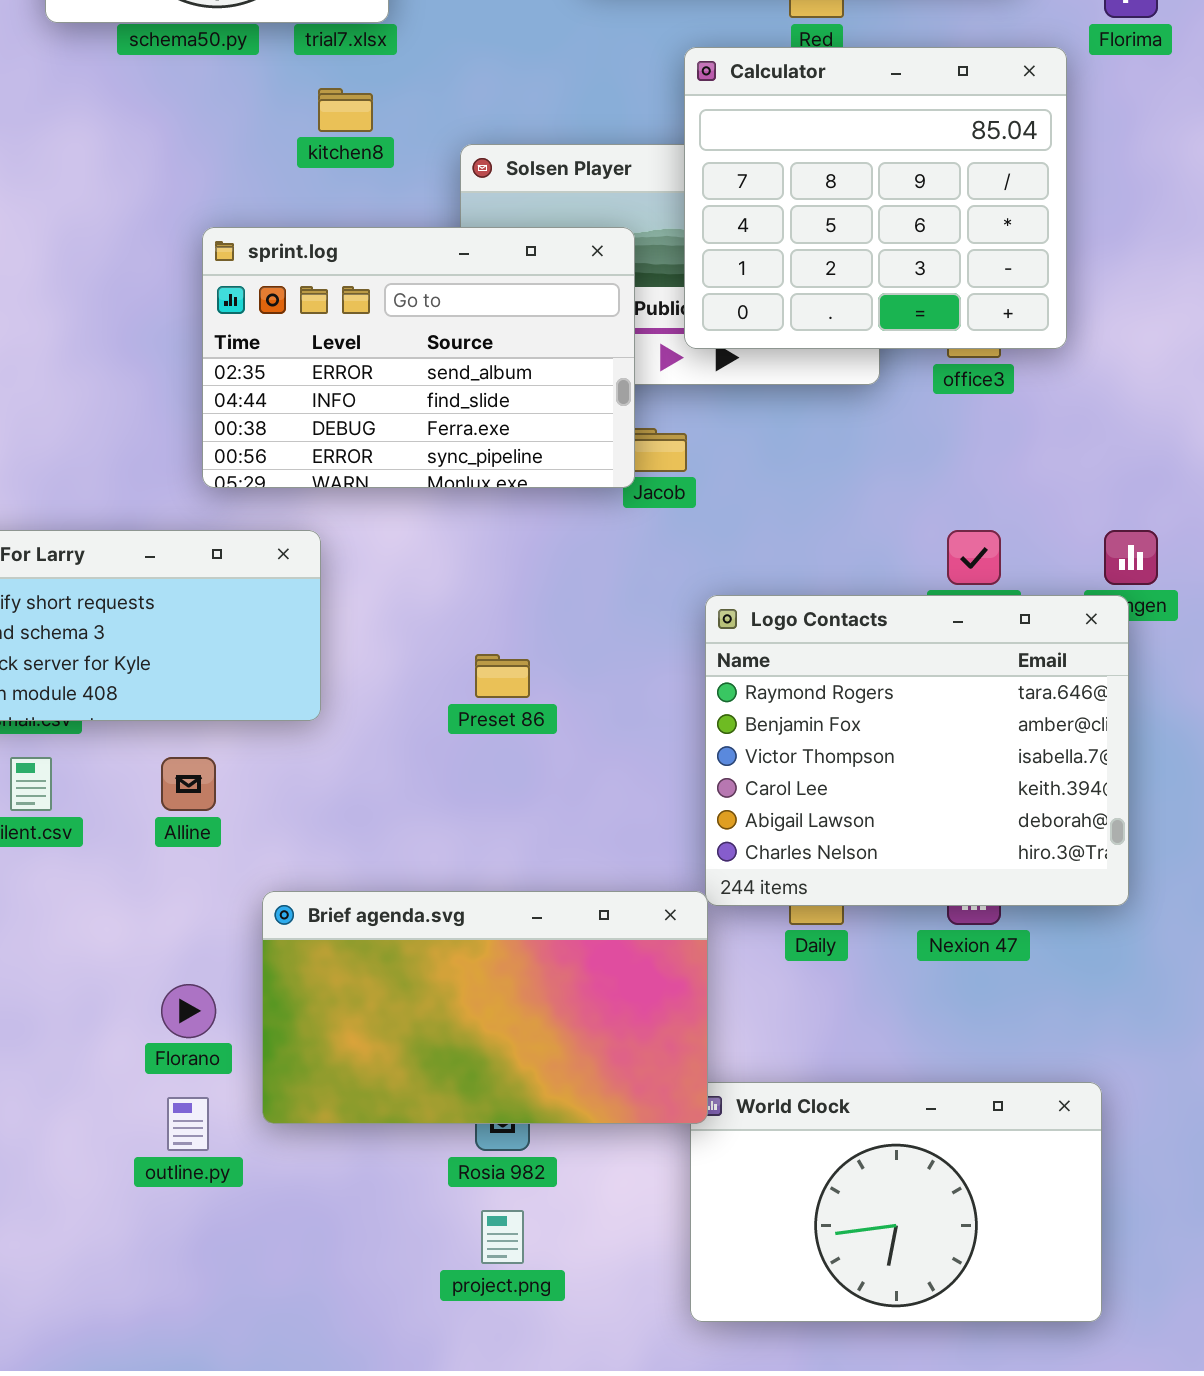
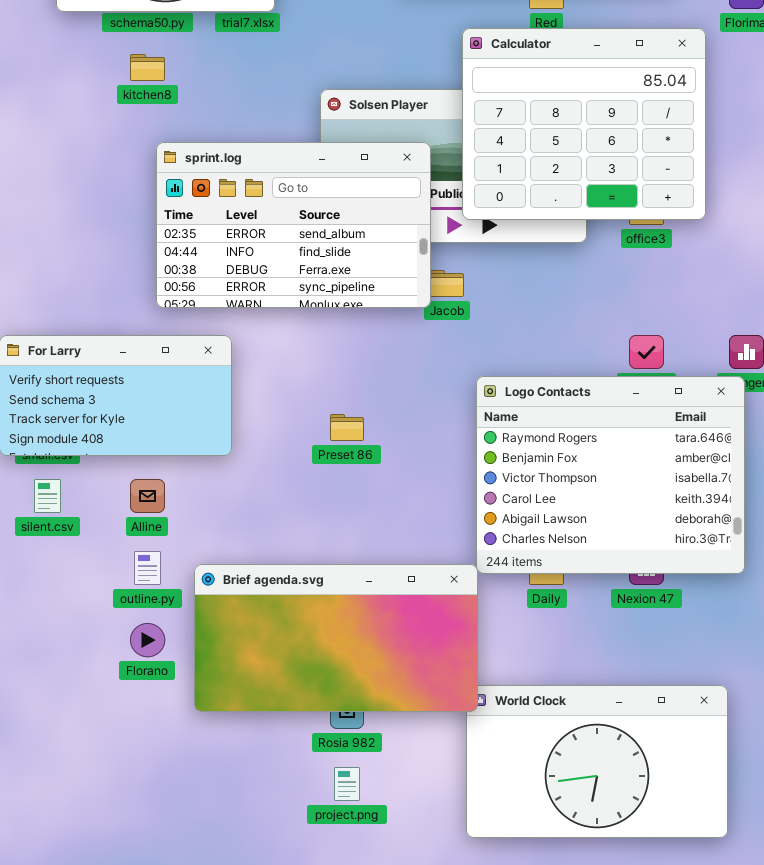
kitchen8: [318,88,373,132] -> [130,54,165,81], moved
outline.py: [167,1097,209,1151] -> [134,551,161,585], moved

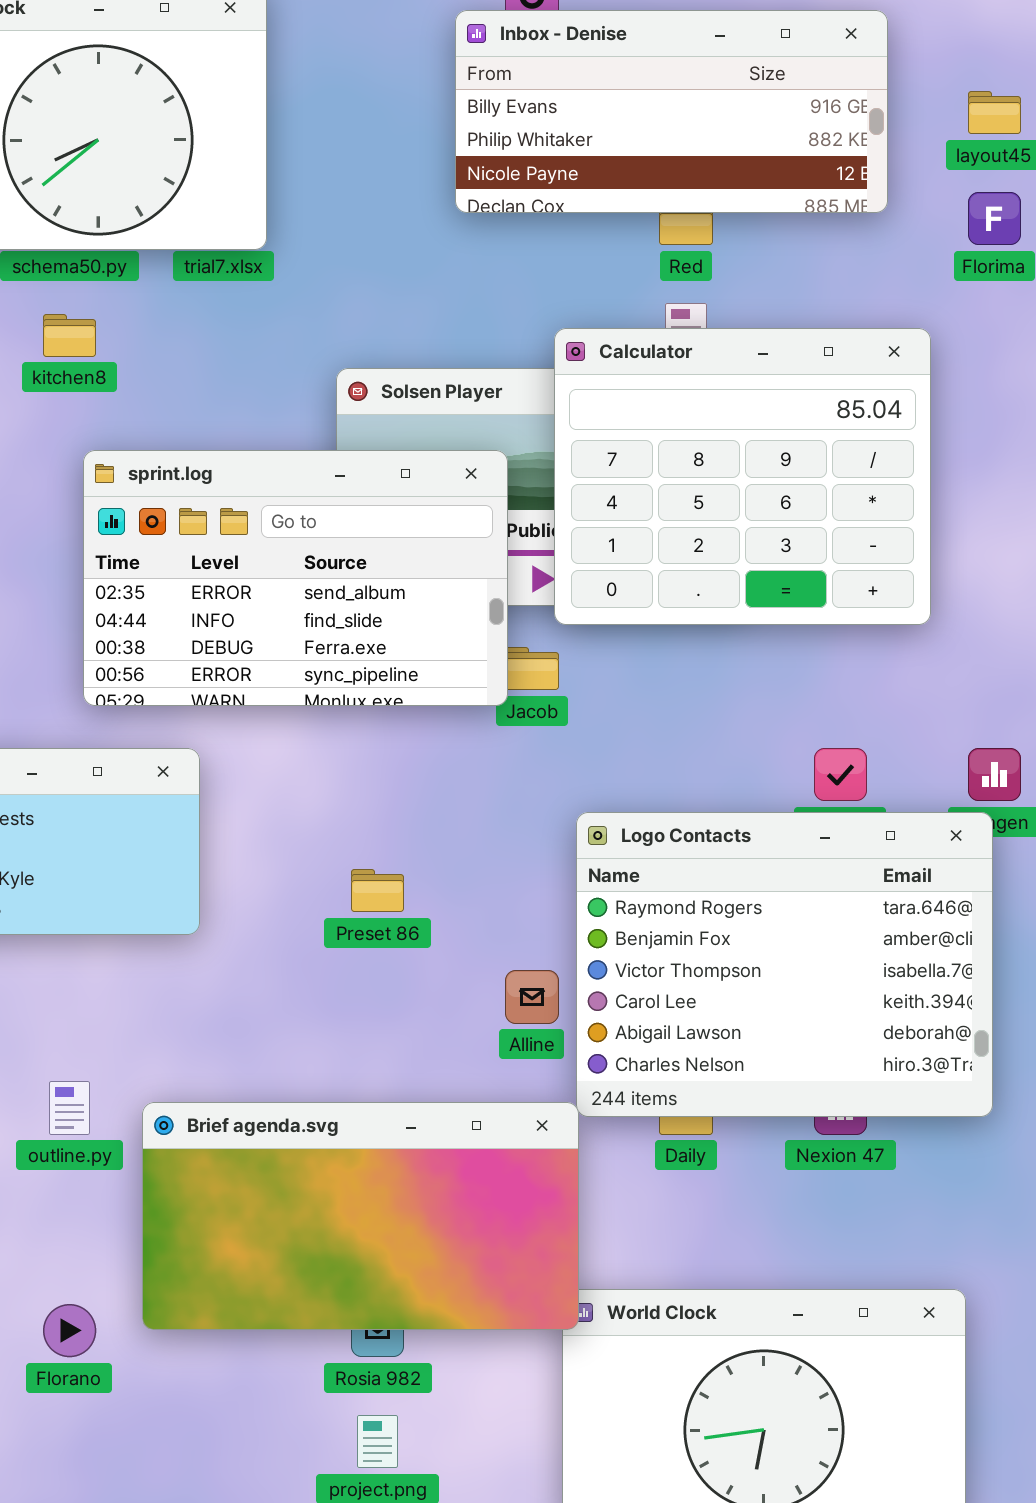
Calculator: [462,28,706,220] -> [554,328,931,625], moved
Alline: [130,479,165,513] -> [505,970,559,1024], moved
Florano: [130,623,165,657] -> [43,1304,96,1357], moved

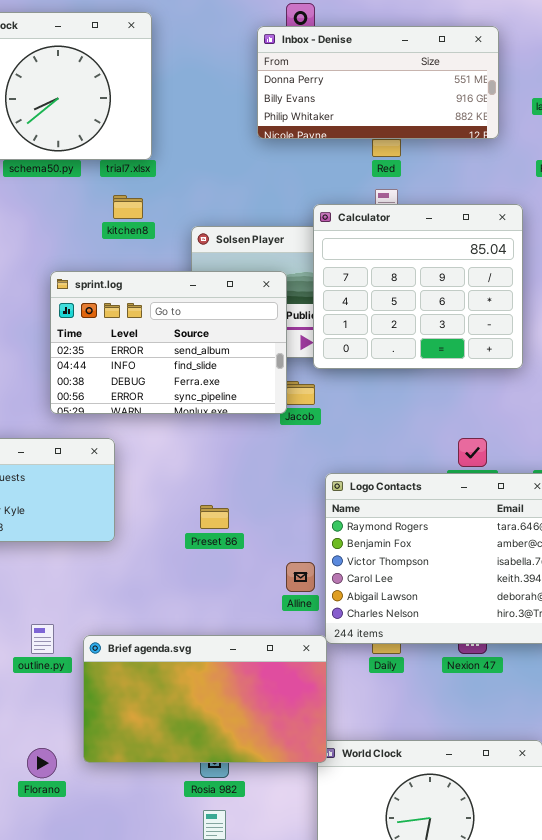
Inbox - Denise: [455,10,888,213] -> [257,26,499,139], scrolled up 1 row
kitchen8: [43,314,96,357] -> [113,195,143,219], moved

